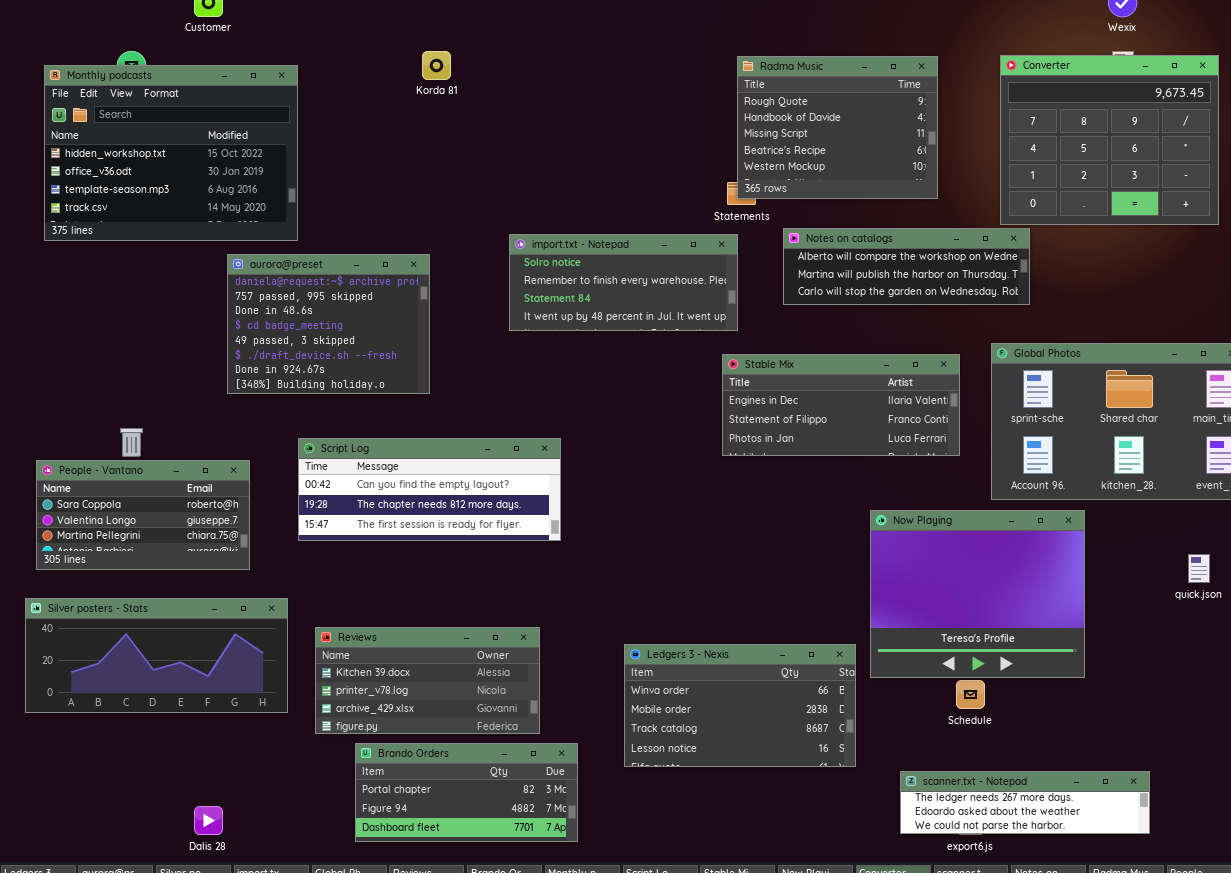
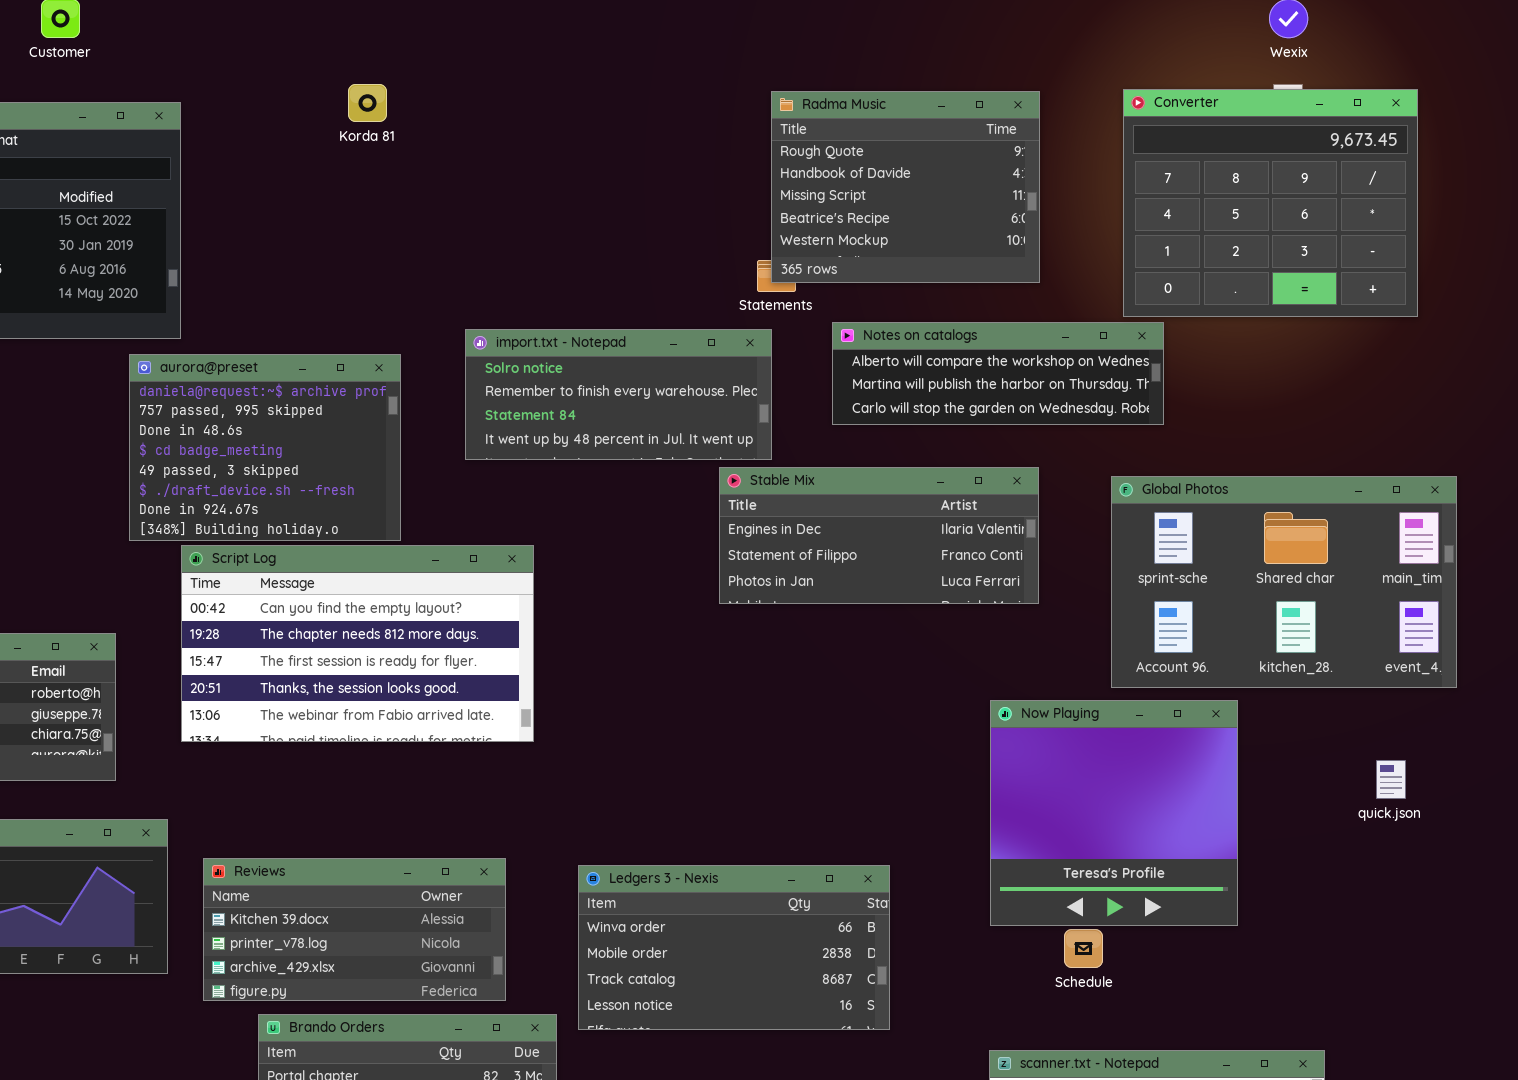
aurora@preset: [227,254,430,394] -> [129,354,401,541], moved
Stable Mix: [722,354,960,456] -> [719,467,1039,604], moved
Script Log: [298,438,561,541] -> [181,545,534,742], resized
Now Playing: [870,510,1085,678] -> [990,700,1238,926], resized
Ledgers 3 - Nexis: [624,644,856,767] -> [578,865,890,1030], moved

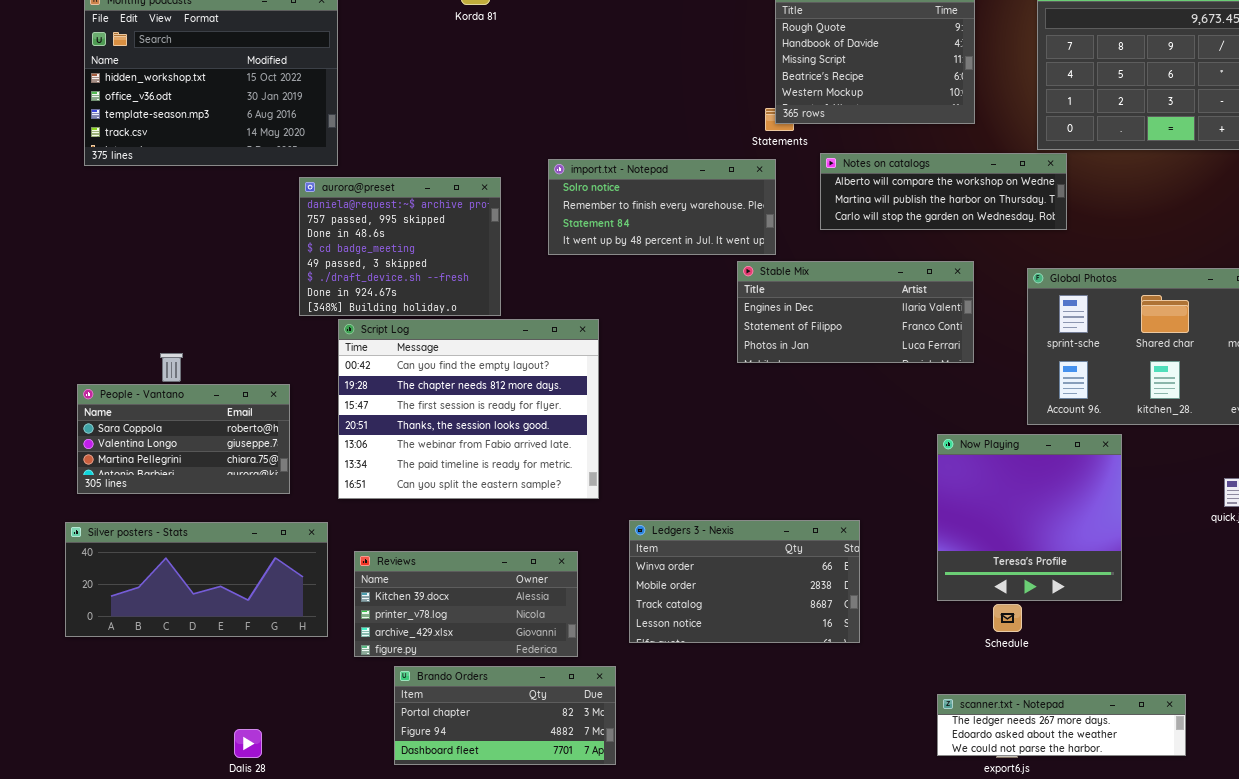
Script Log: [181,545,534,742] -> [338,319,599,499], resized
Ledgers 3 - Nexis: [578,865,890,1030] -> [629,520,860,643], moved

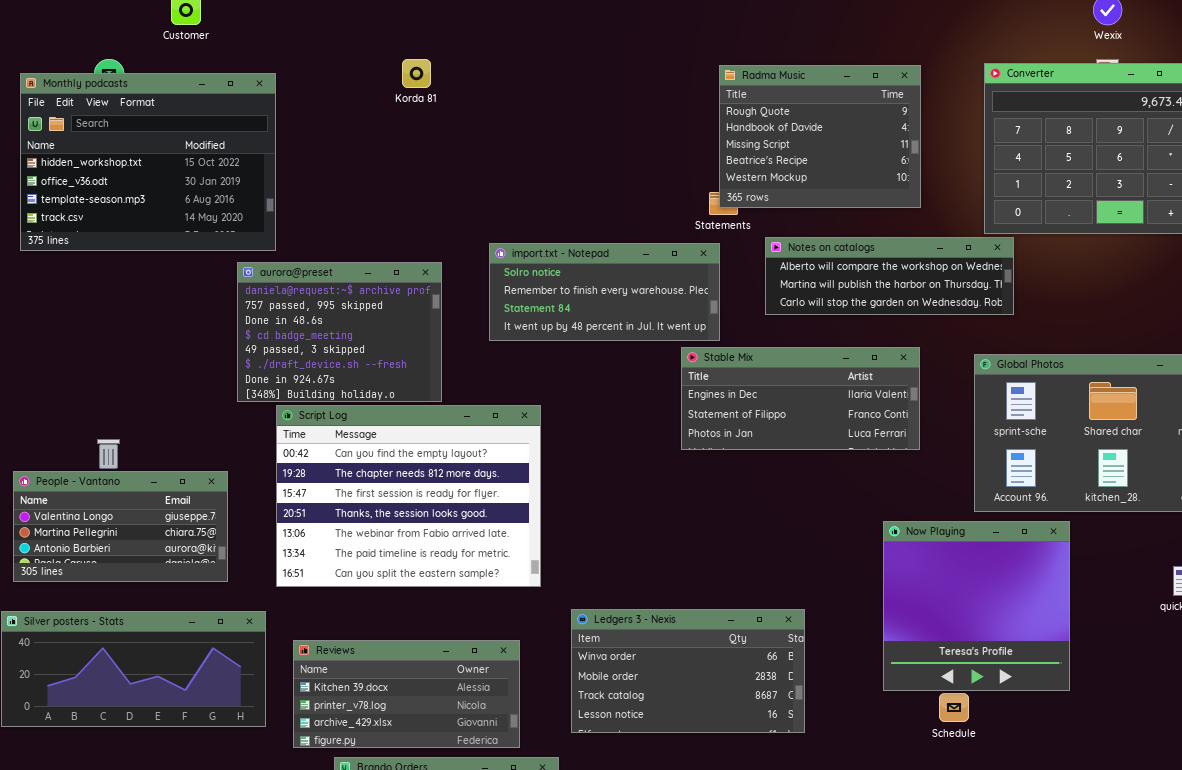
People - Vantano: [77,384,290,494] -> [13,471,228,582], scrolled down 1 row

